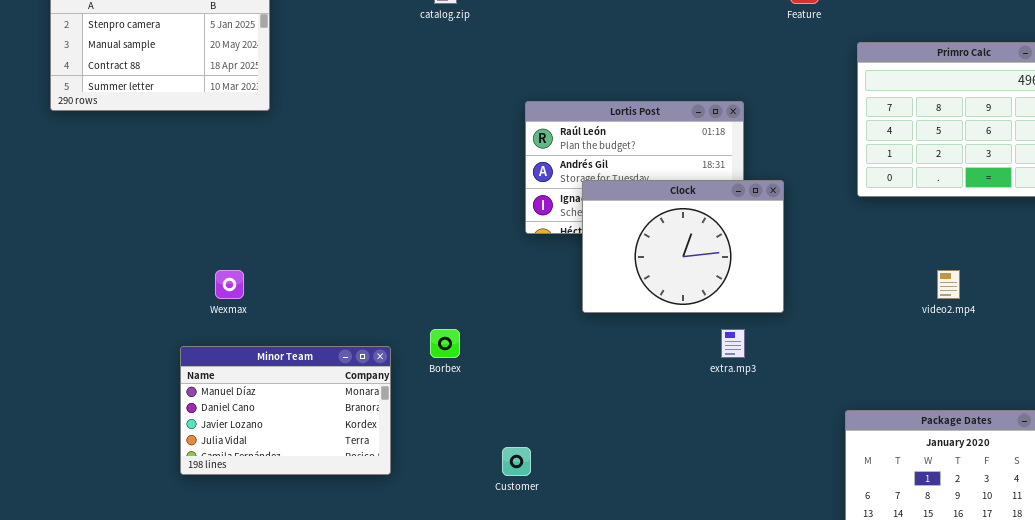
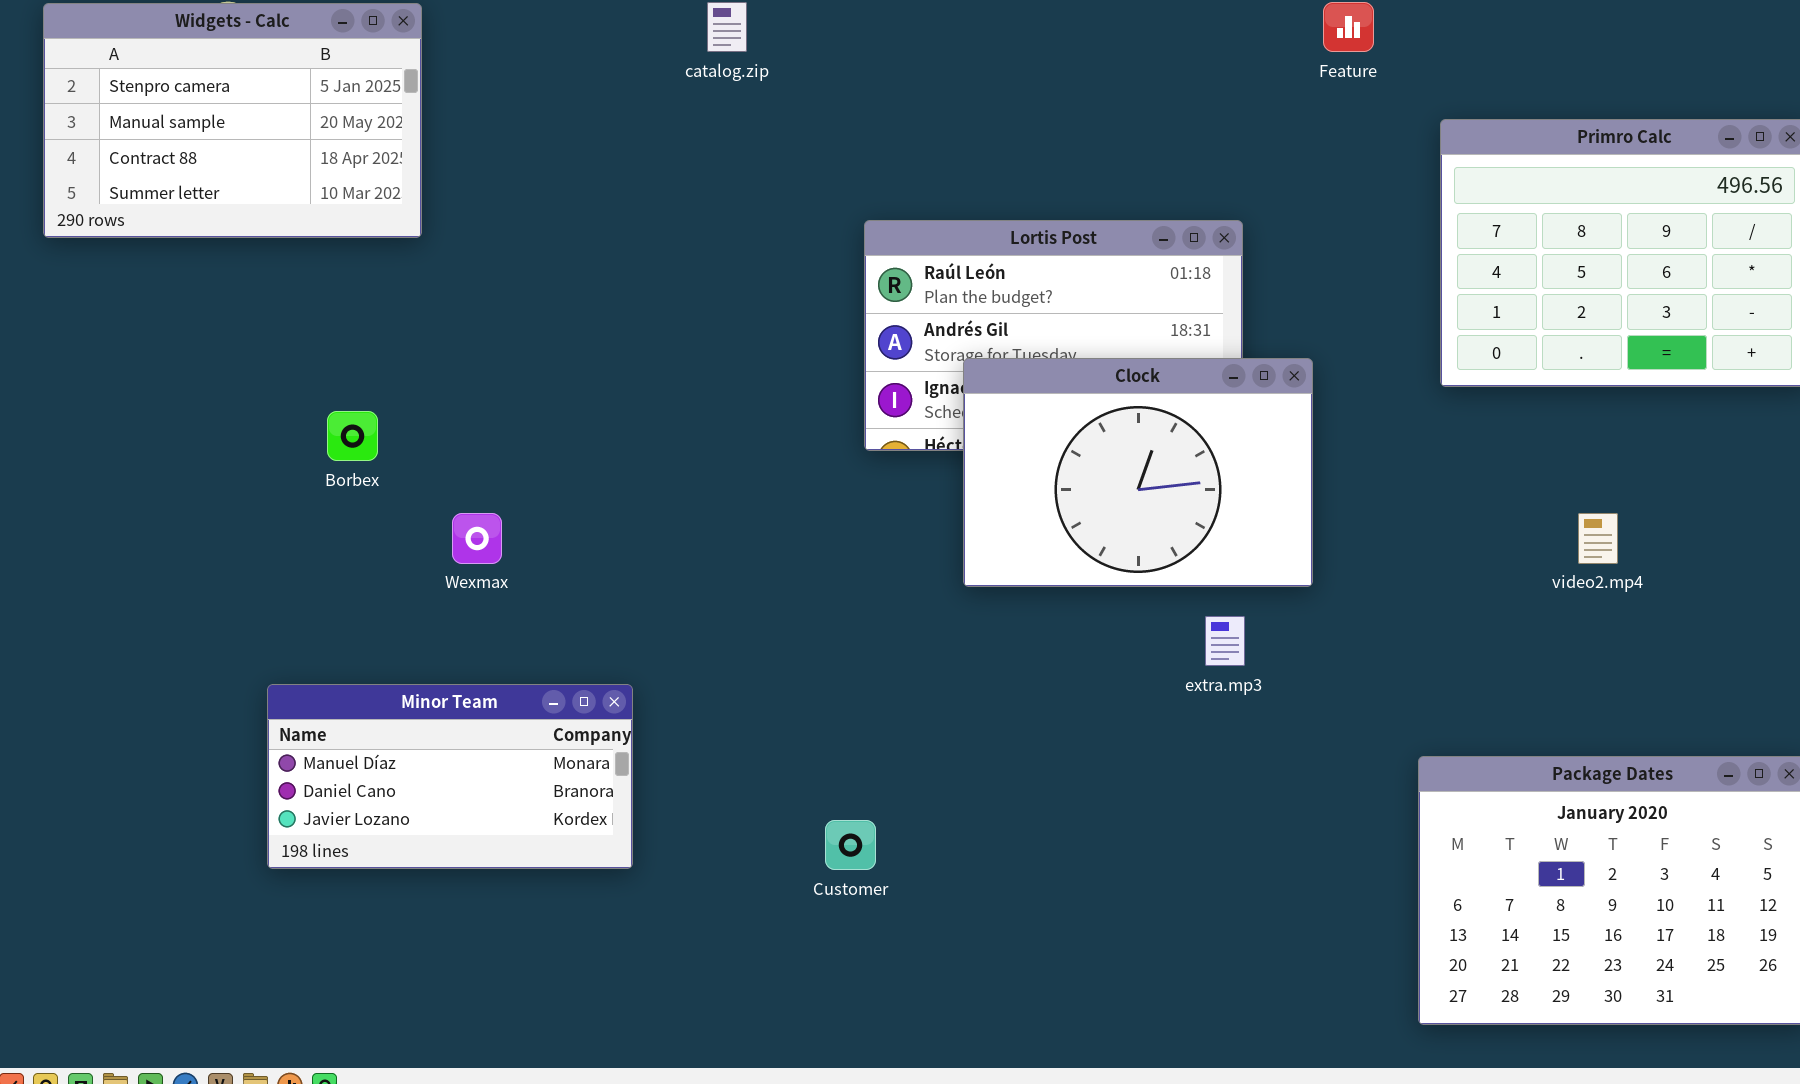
Wexmax: [215,270,244,299] -> [452,513,502,564], moved
Borbex: [430,329,460,358] -> [327,411,378,461], moved
Minor Team: [180,346,391,475] -> [267,684,633,869], resized

